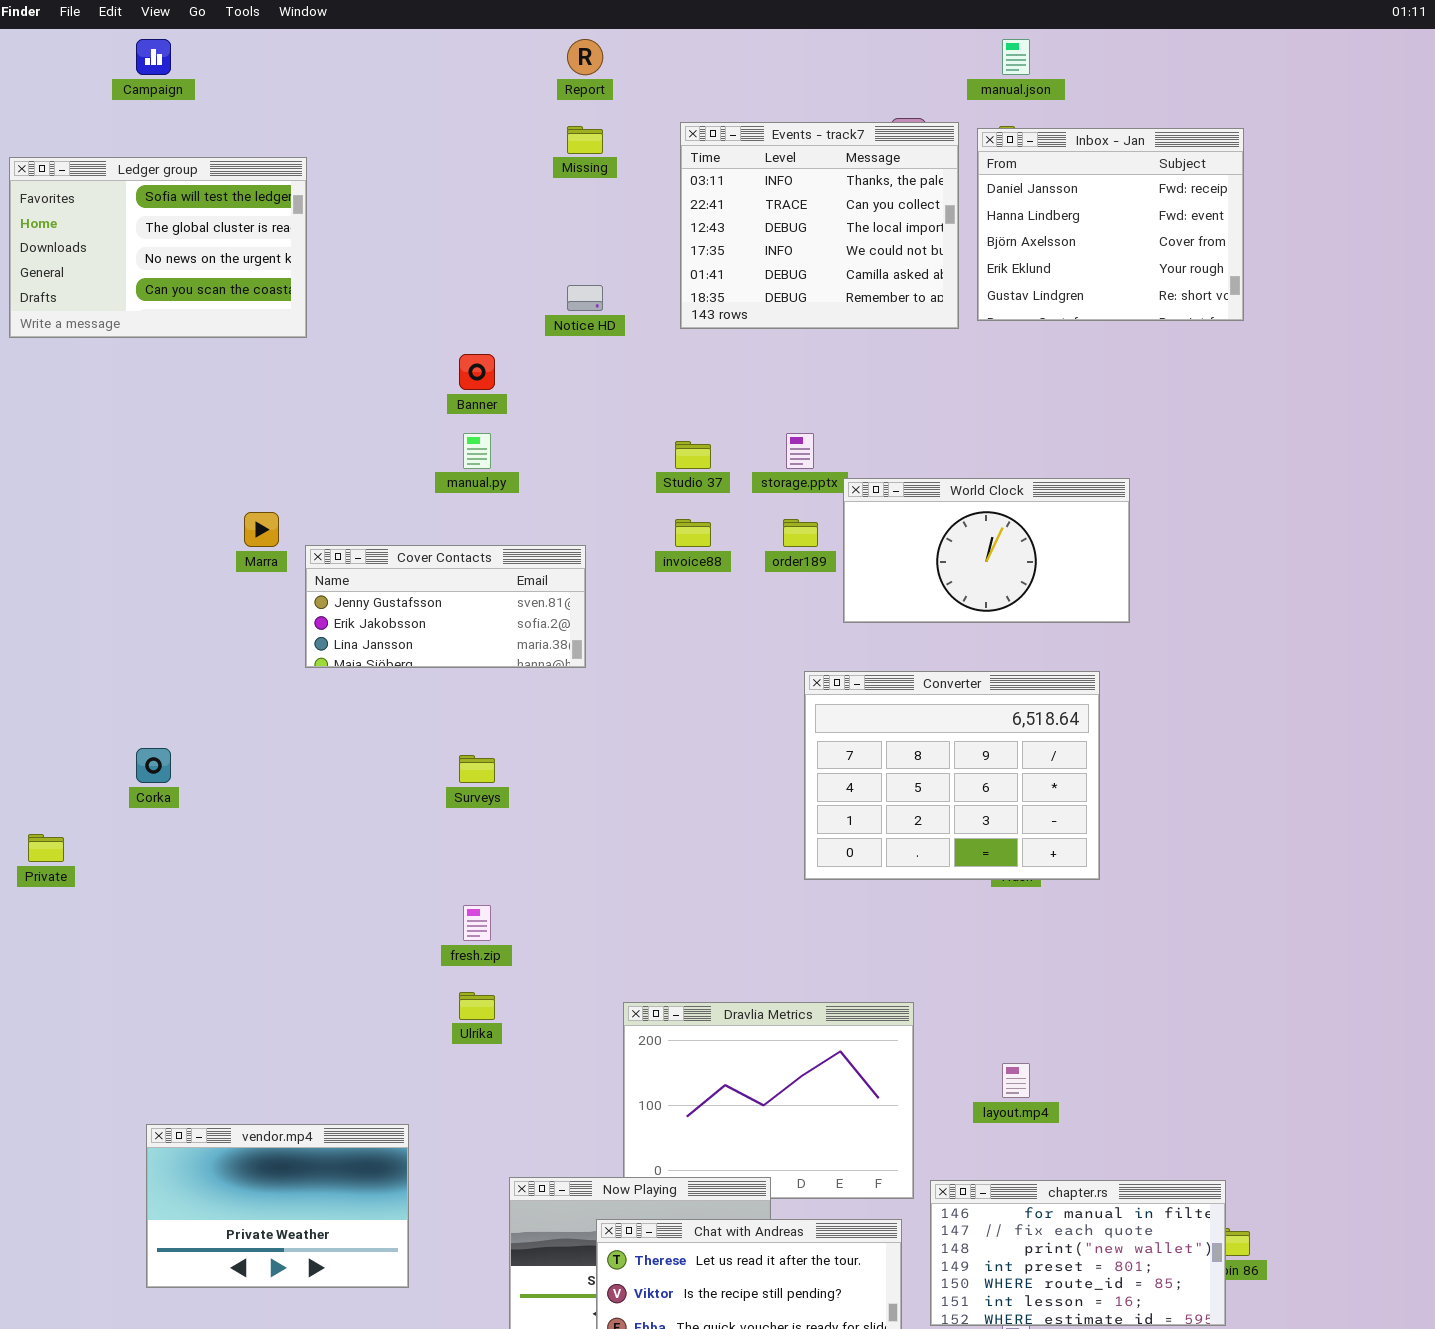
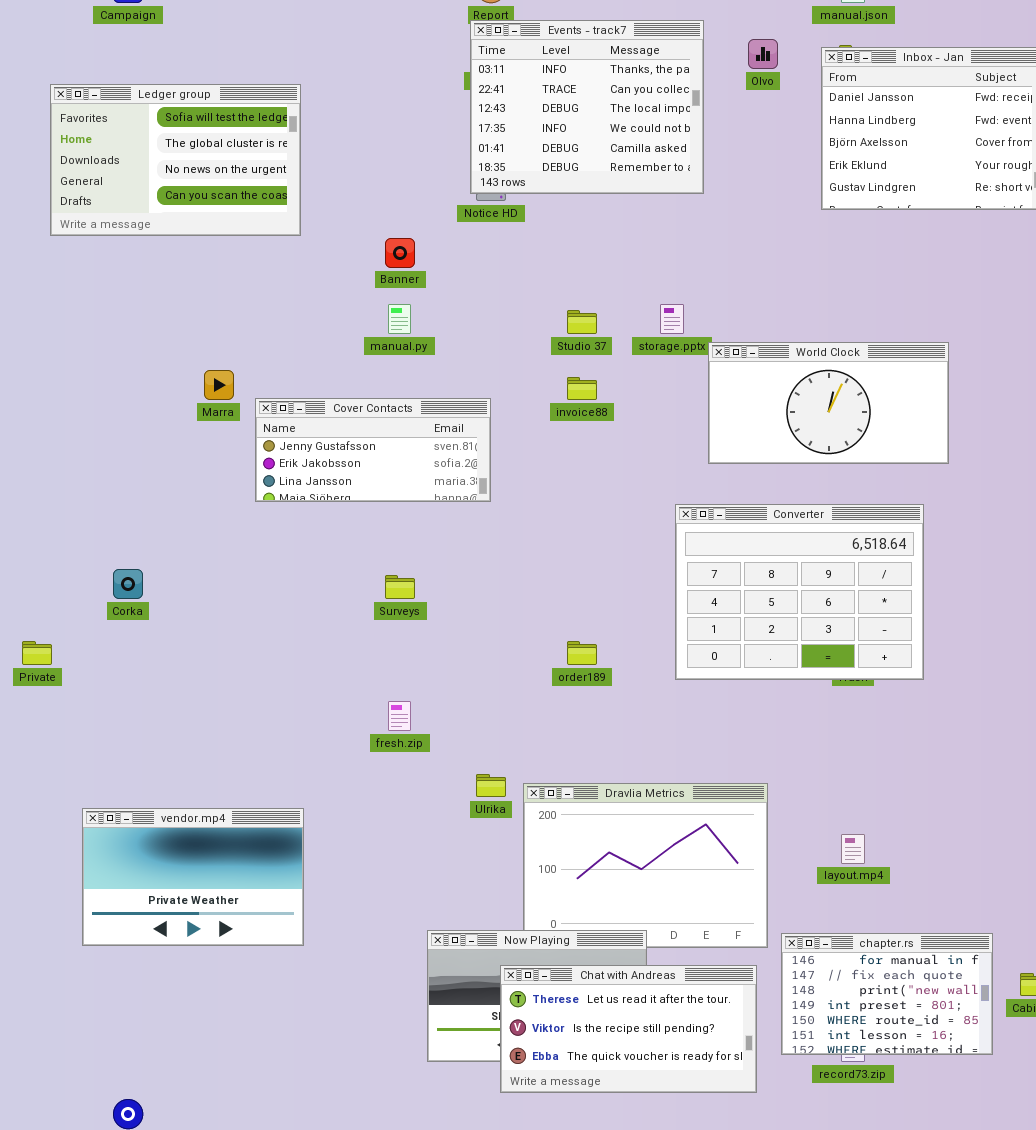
Events - track7: [680,122,959,329] -> [470,20,704,194], moved
Ledger group: [9,157,307,338] -> [50,84,301,236], moved
order189: [783,519,818,547] -> [567,641,597,665], moved
Ulrika: [459,992,495,1020] -> [476,774,506,797], moved
vendor.mp4: [146,1124,409,1288] -> [82,808,304,946], moved
chapter.rs: [930,1180,1226,1326] -> [781,933,993,1055], resized

